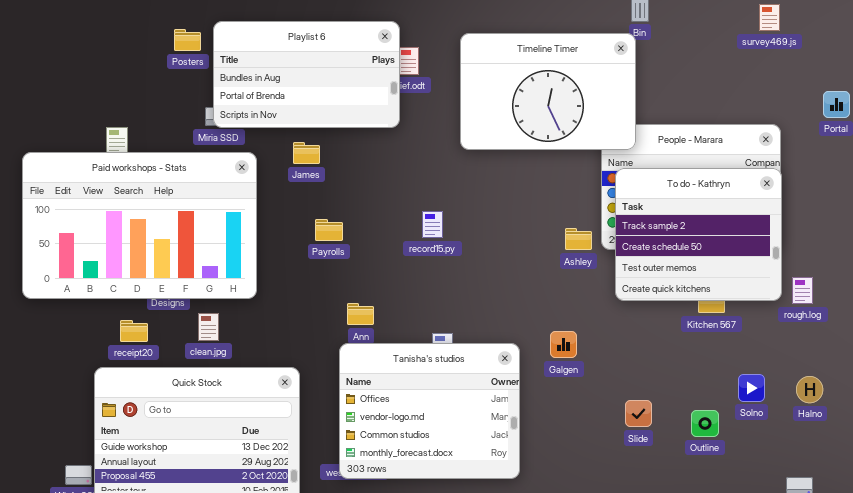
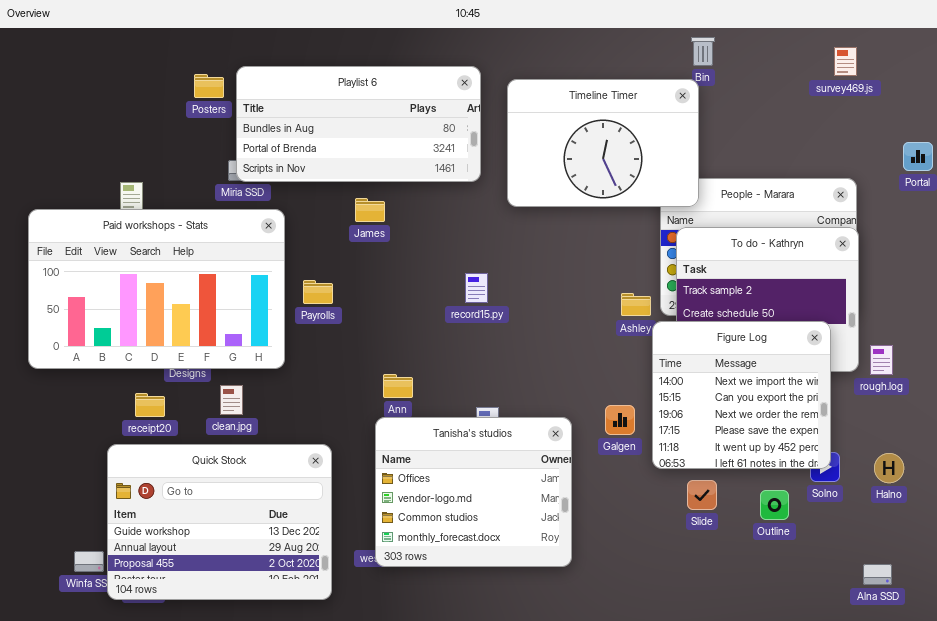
Playlist 6: [213,21,400,128] -> [236,66,481,182], resized
James: [293,142,320,164] -> [355,198,385,222], moved
Payrolls: [315,219,343,241] -> [303,280,333,304], moved
Figure Log: none -> [652,321,831,469], opened

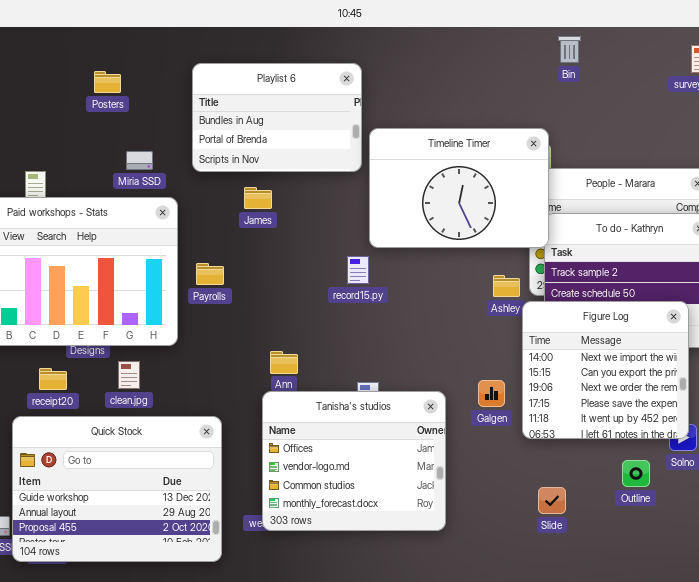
Playlist 6: [236,66,481,182] -> [192,63,362,172], resized
Timeline Timer: [507,79,699,207] -> [369,128,549,248], moved
Slide: [687,480,717,510] -> [538,487,566,514], moved

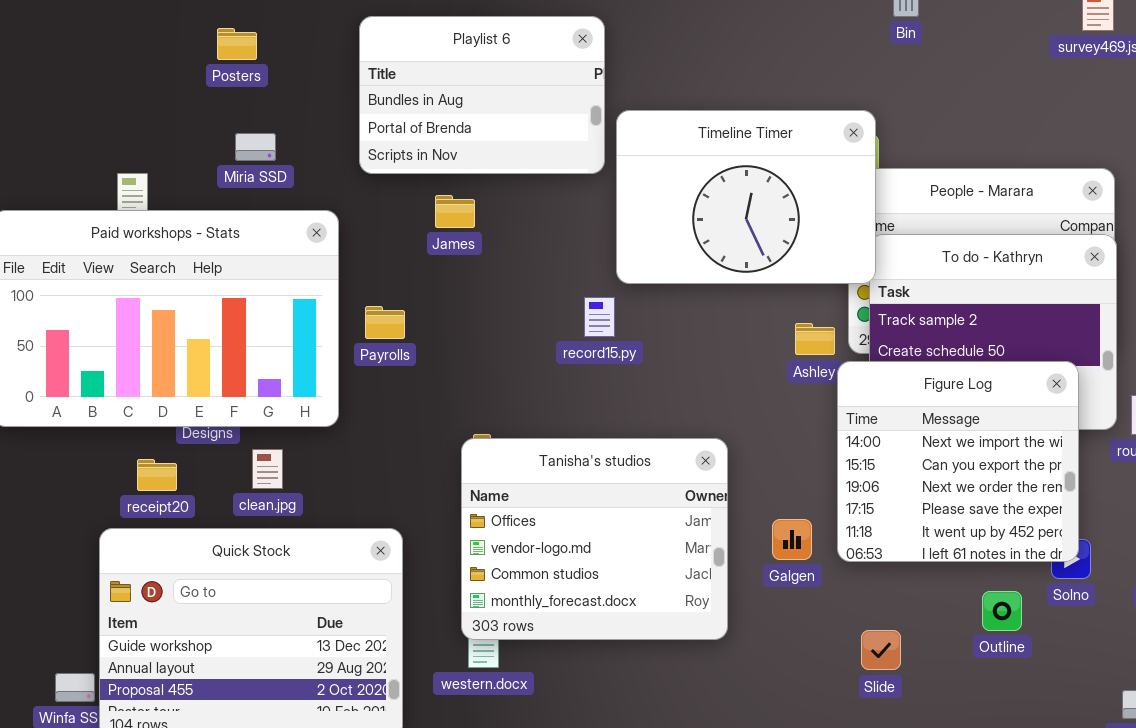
Miria SSD: [126,151,153,170] -> [235,133,276,161], moved
Galgen: [478,380,505,407] -> [772,519,812,560], moved
Tanisha's studios: [262,391,446,531] -> [461,438,728,640], moved

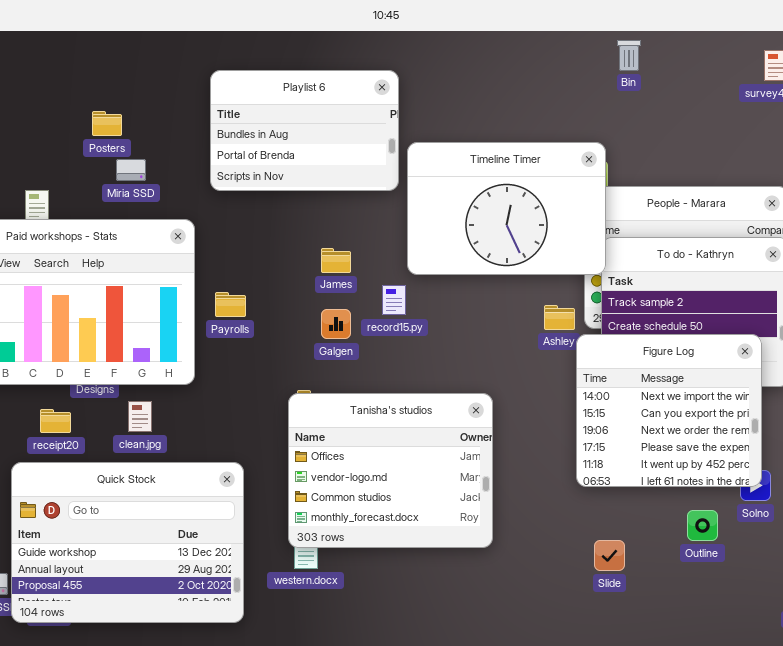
Posters: [217,28,257,60] -> [92,111,122,136], moved
James: [435,195,475,228] -> [321,248,351,273], moved
Galgen: [772,519,812,560] -> [321,309,351,339], moved

